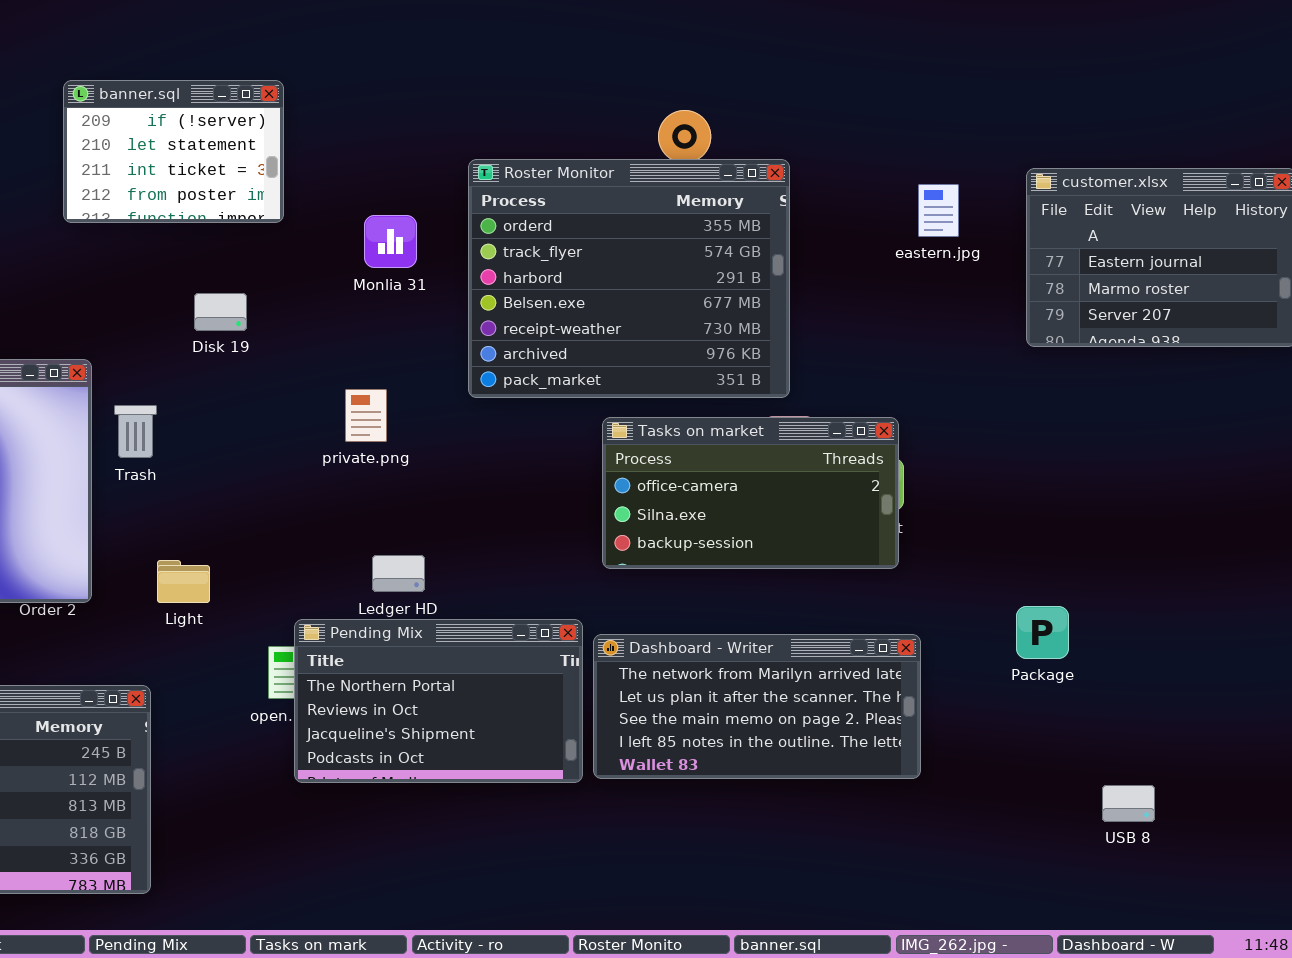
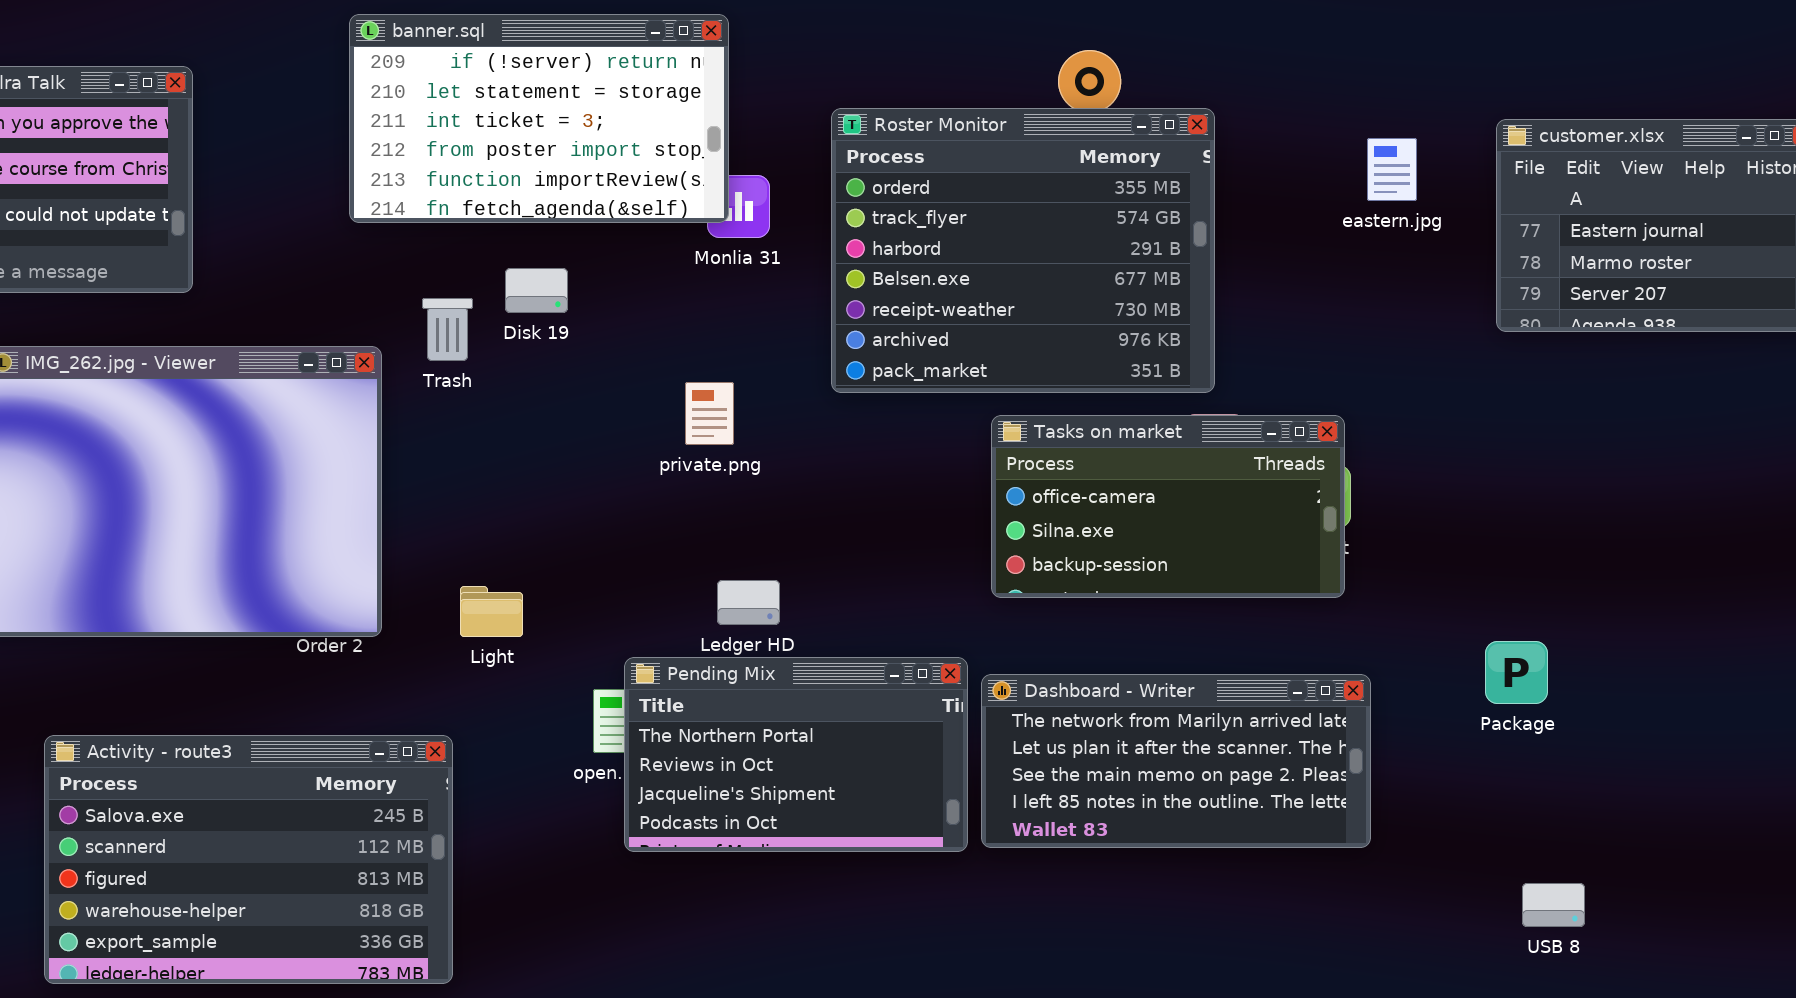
banner.sql: [63,80,284,223] -> [349,14,729,223], resized
Trash: [114,405,157,458] -> [422,298,473,361], moved
USB 8: [1102,785,1155,822] -> [1522,883,1585,927], moved

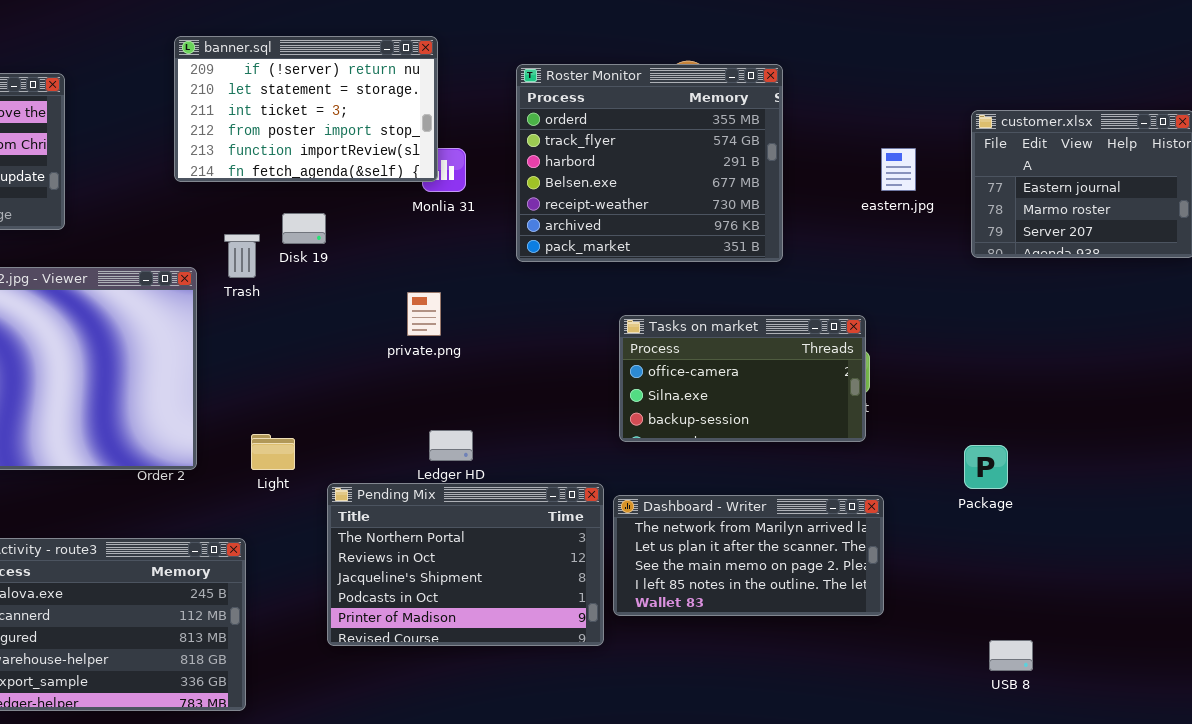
Roster Monitor: [831,108,1215,393] -> [516,64,783,262], moved
eastern.jpg: [1367,138,1417,201] -> [881,148,916,191], moved
Package: [1485,641,1548,704] -> [964,445,1008,489], moved
Pending Mix: [624,657,968,852] -> [327,483,604,646], resized

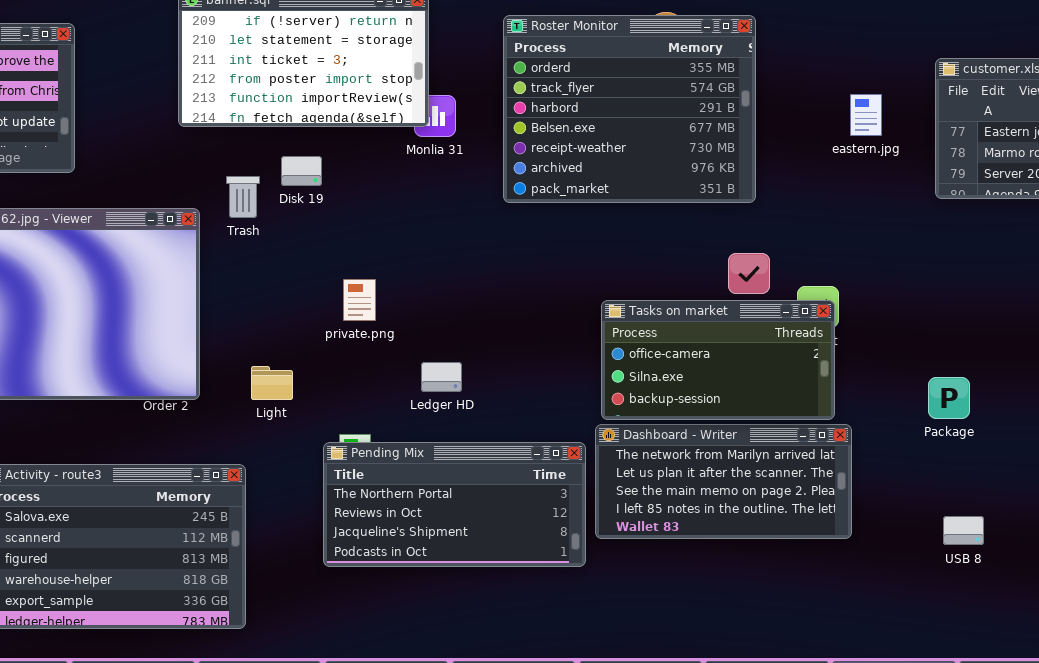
private.png: [407,292,441,336] -> [343,279,376,321], moved
Tasks on market: [619,315,866,442] -> [601,300,835,420], moved
Pending Mix: [327,483,604,646] -> [323,442,586,567], resized
USB 8: [989,640,1033,671] -> [943,516,984,545], moved

